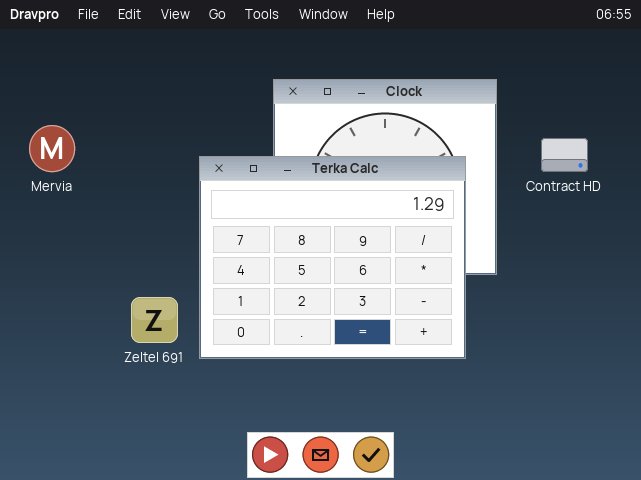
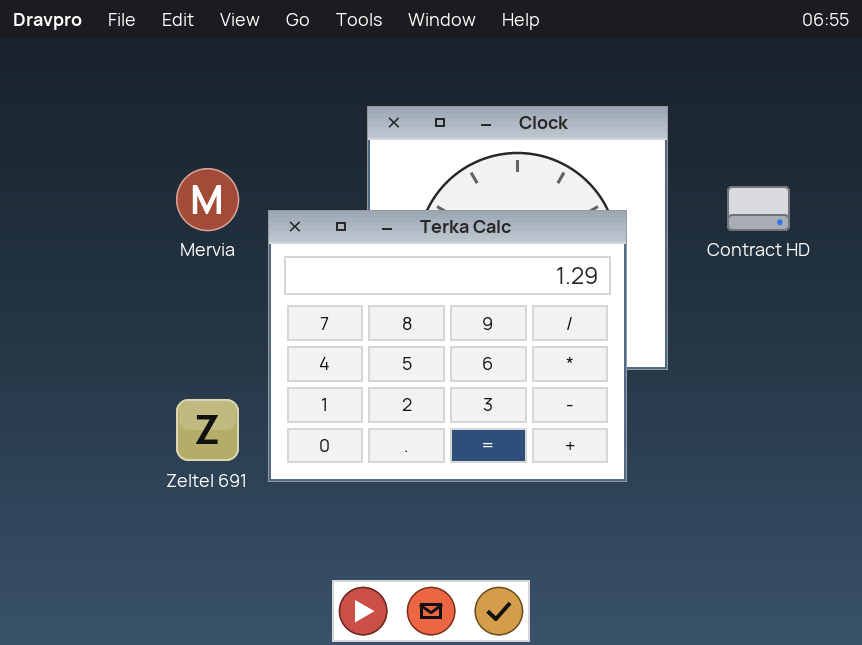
Mervia: [29,125,75,172] -> [176,168,239,231], moved

